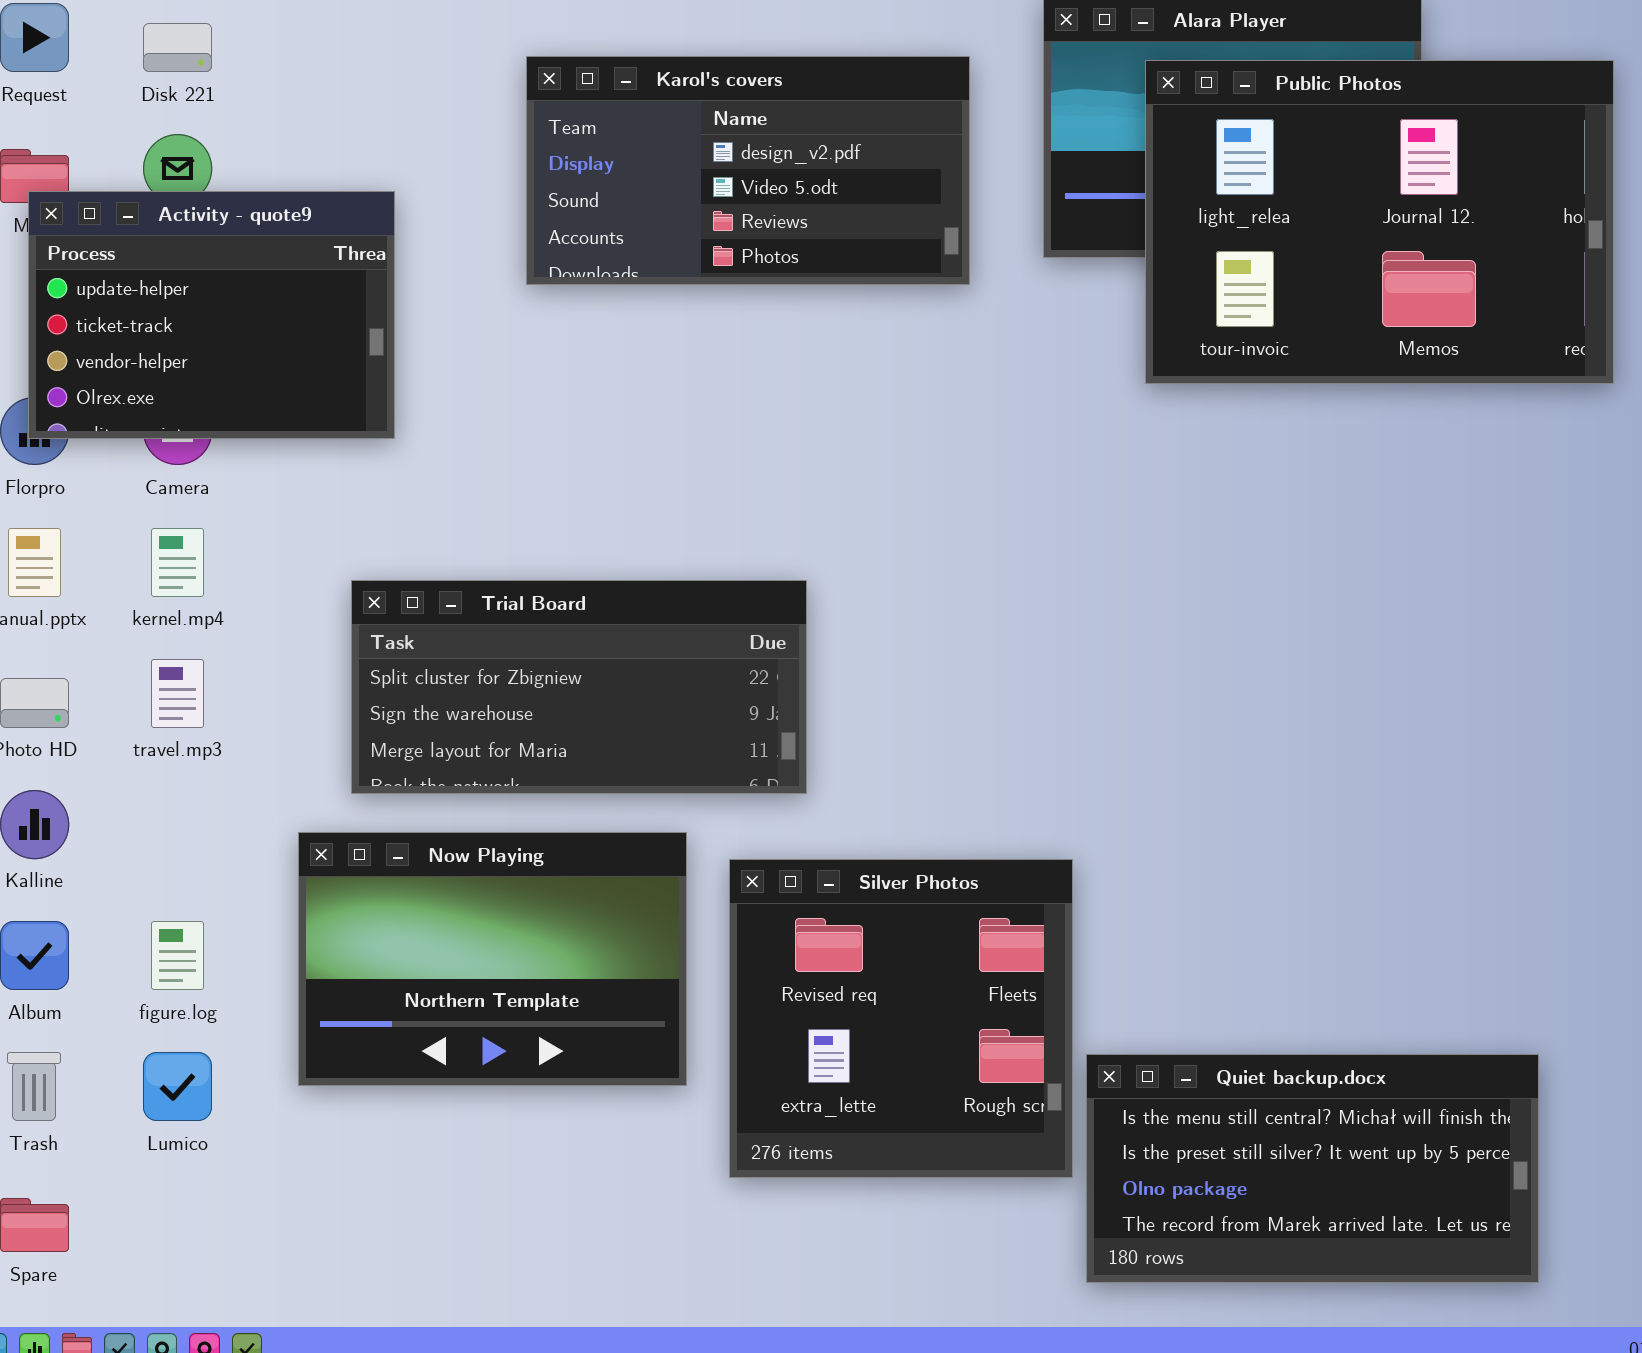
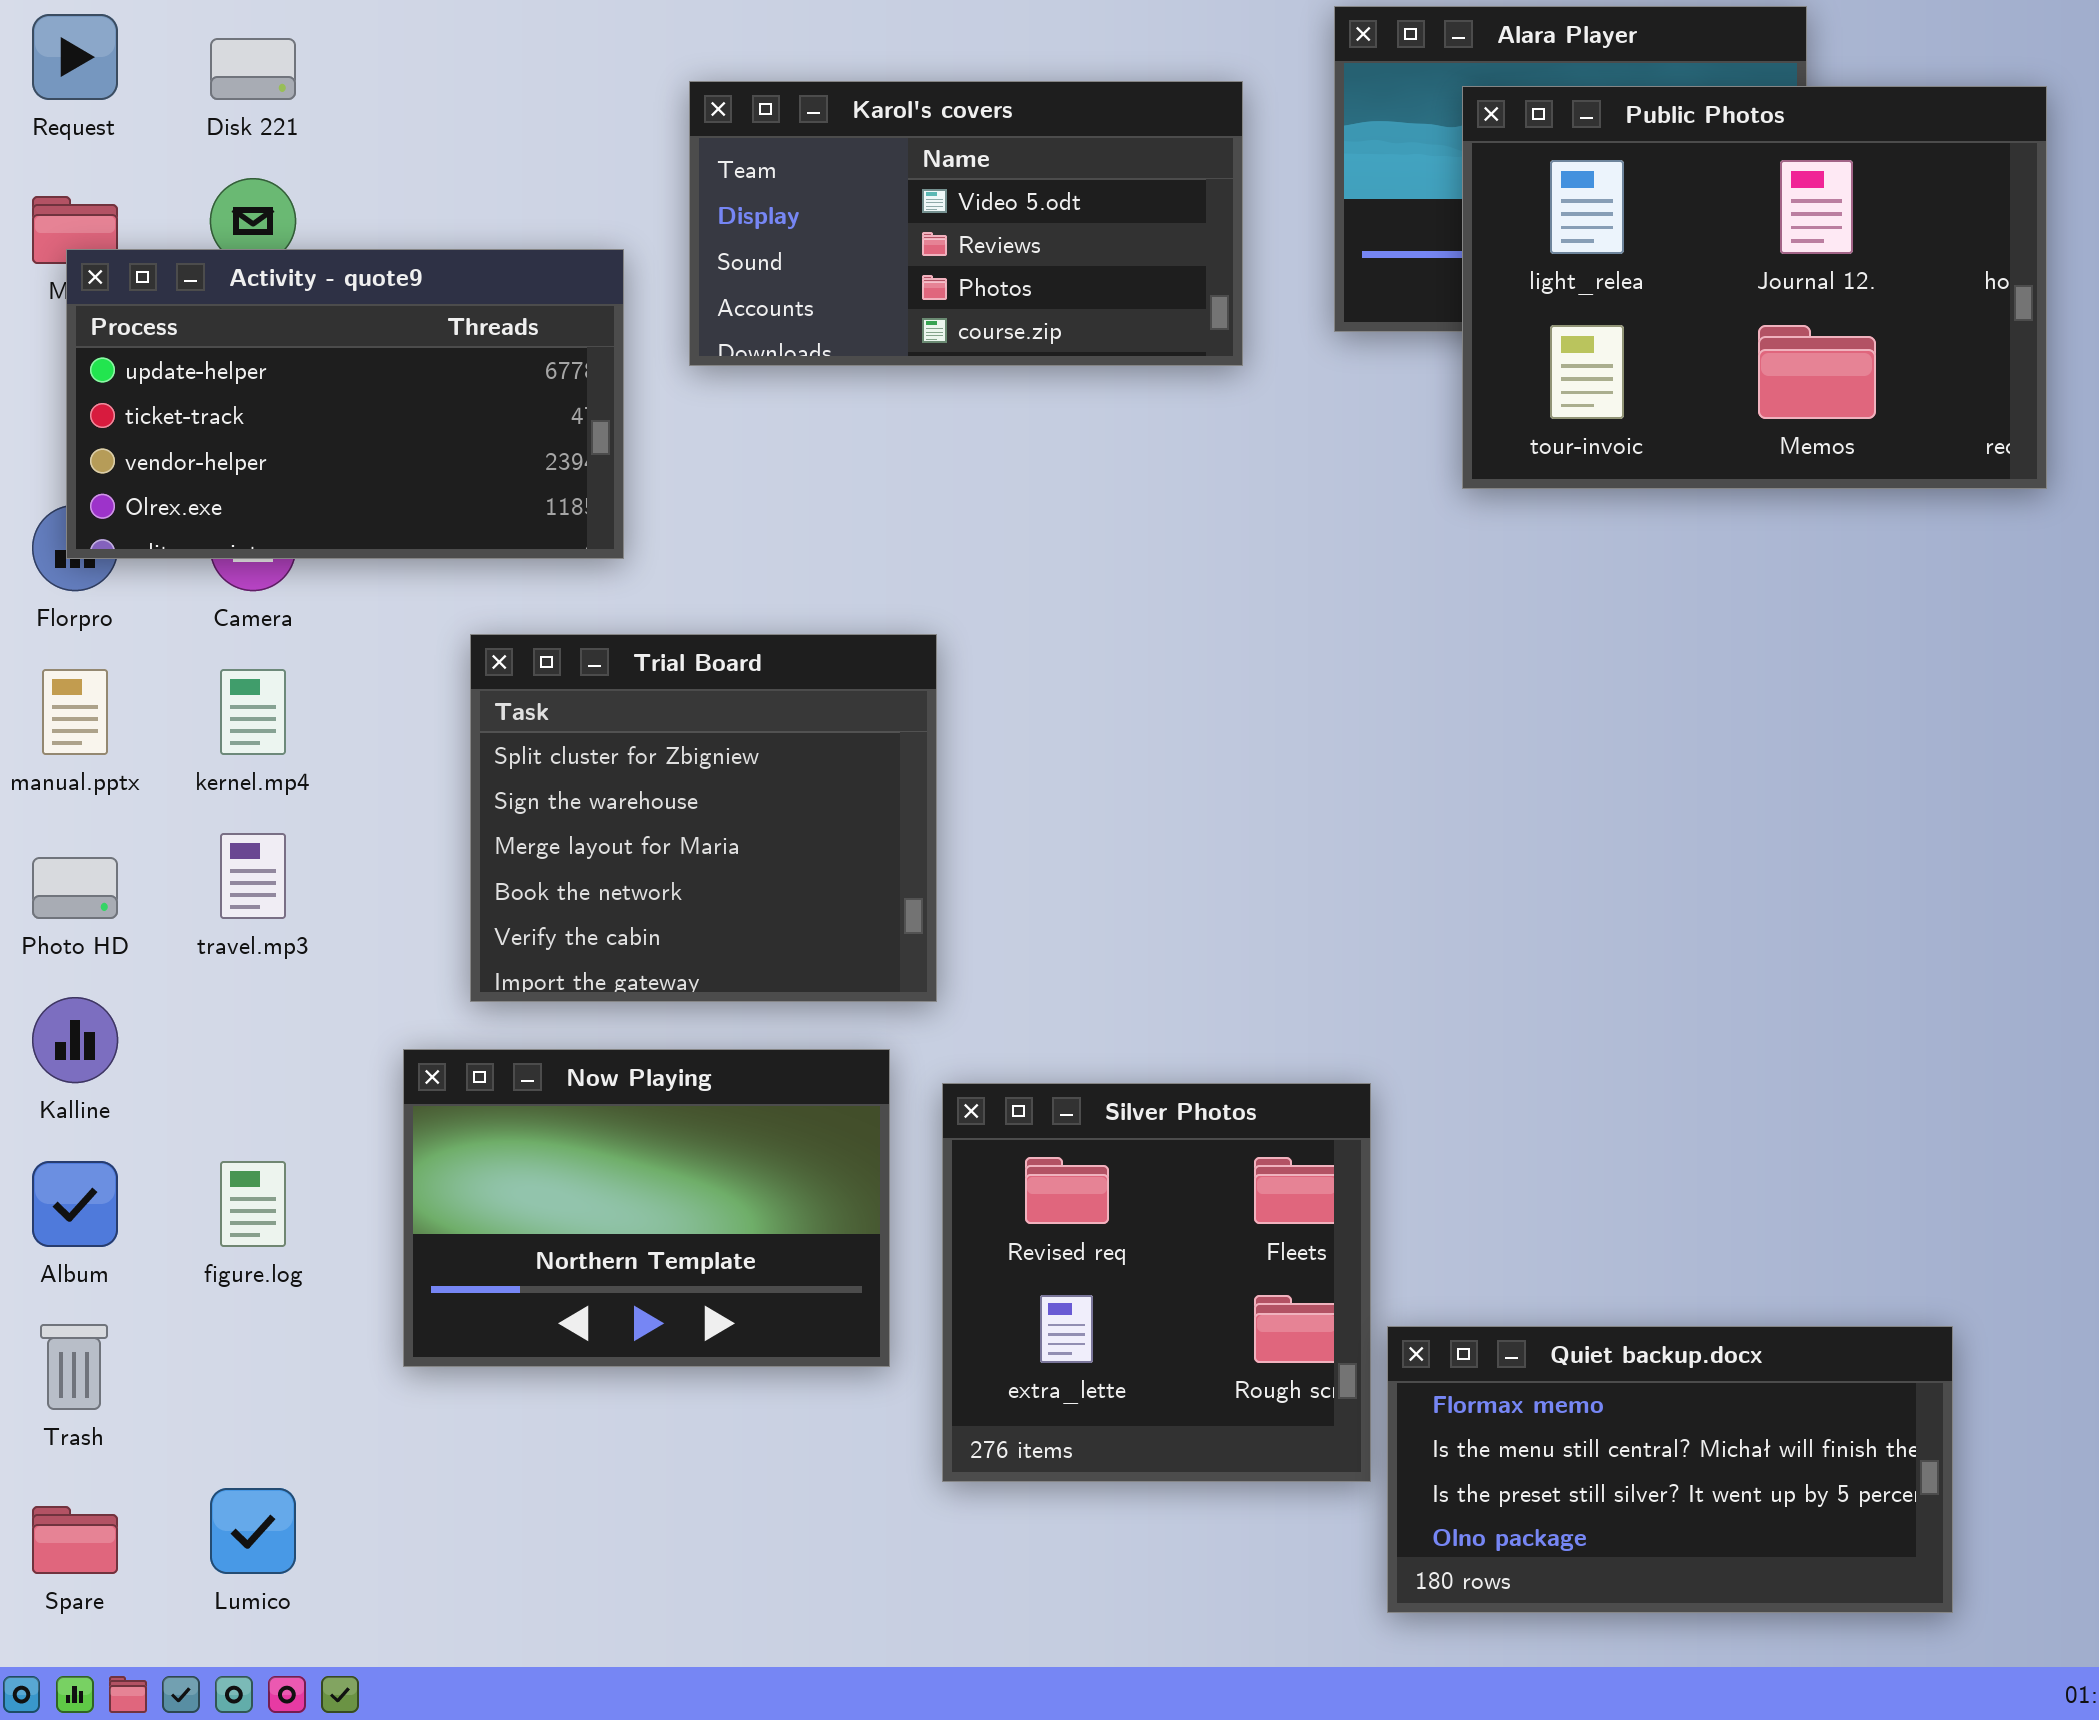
Karol's covers: [526,56,970,285] -> [689,81,1243,366], scrolled down 1 row
Activity - quote9: [28,191,395,439] -> [66,249,624,559], resized
Trial Board: [351,580,807,794] -> [470,634,937,1002], resized
Lumico: [143,1052,212,1121] -> [210,1488,296,1574], moved
Quiet backup.docx: [1086,1054,1539,1283] -> [1387,1326,1953,1613], scrolled up 1 row

